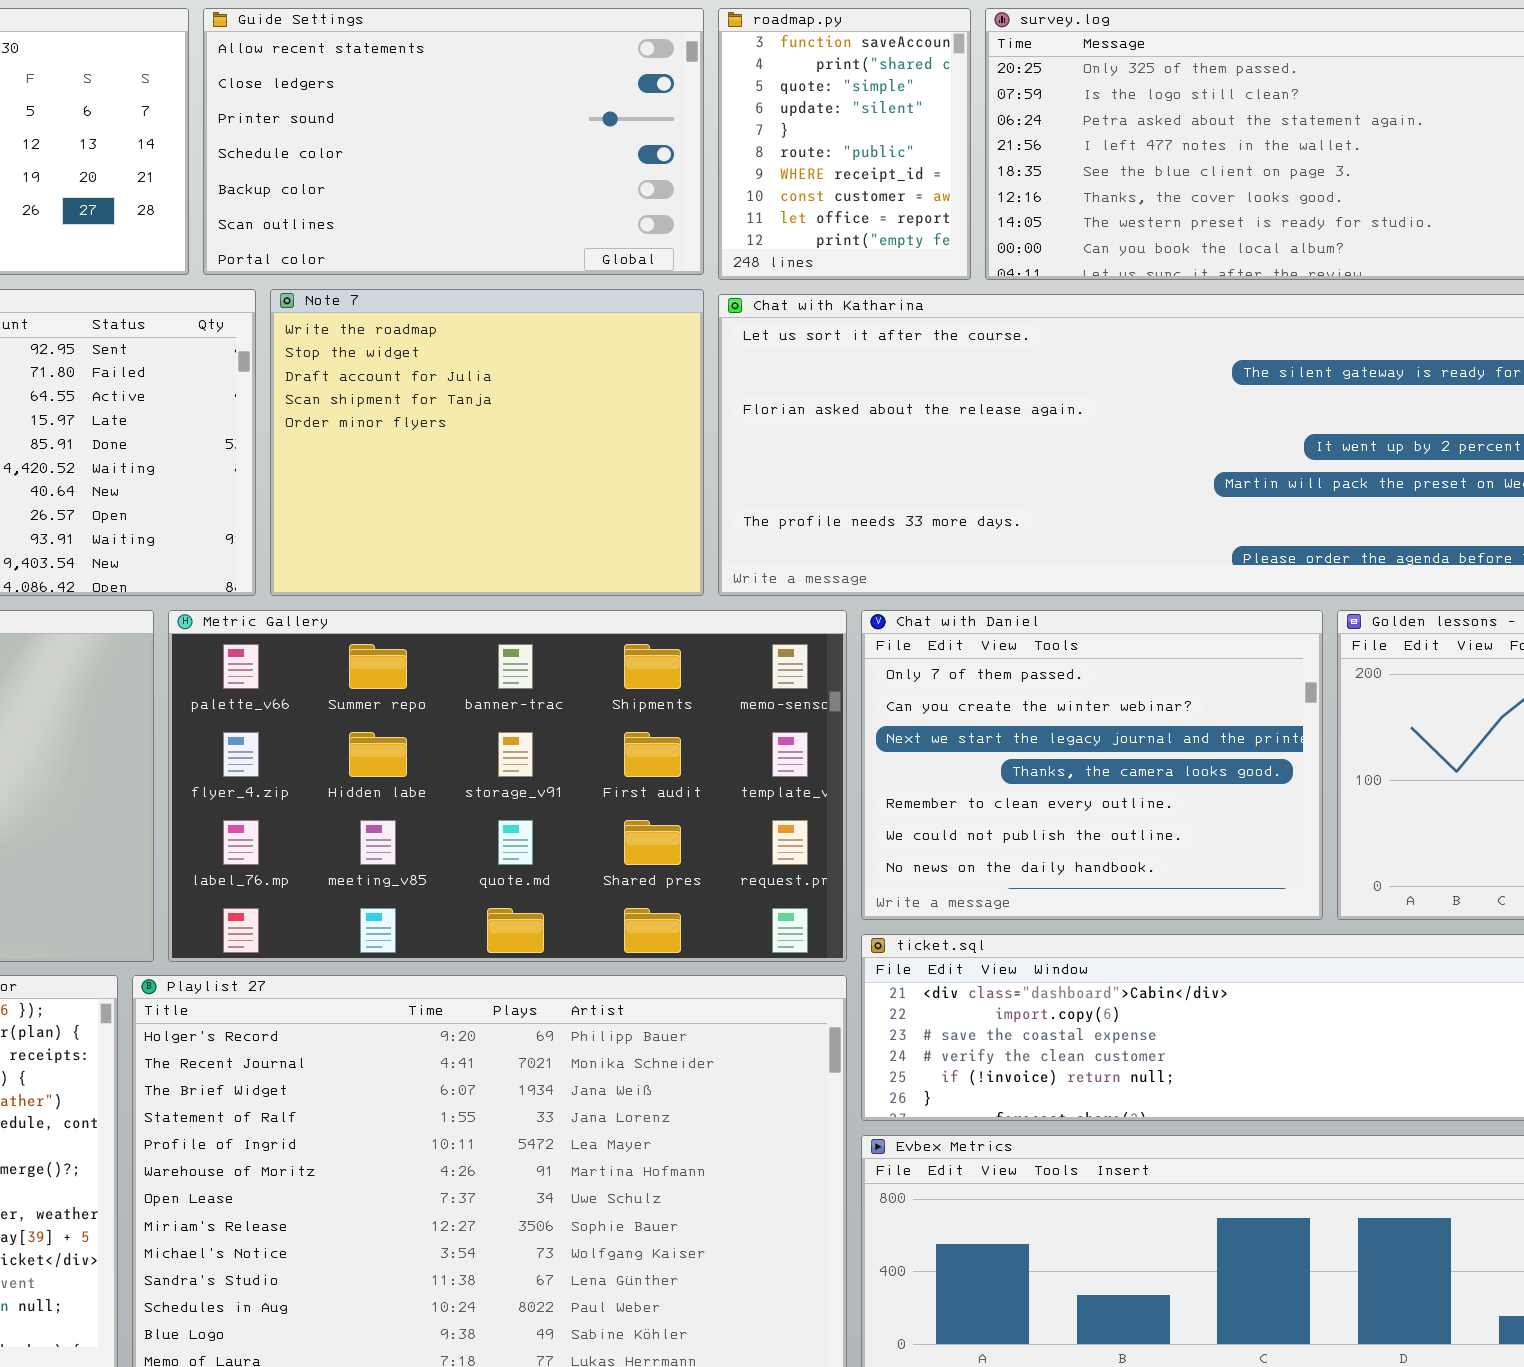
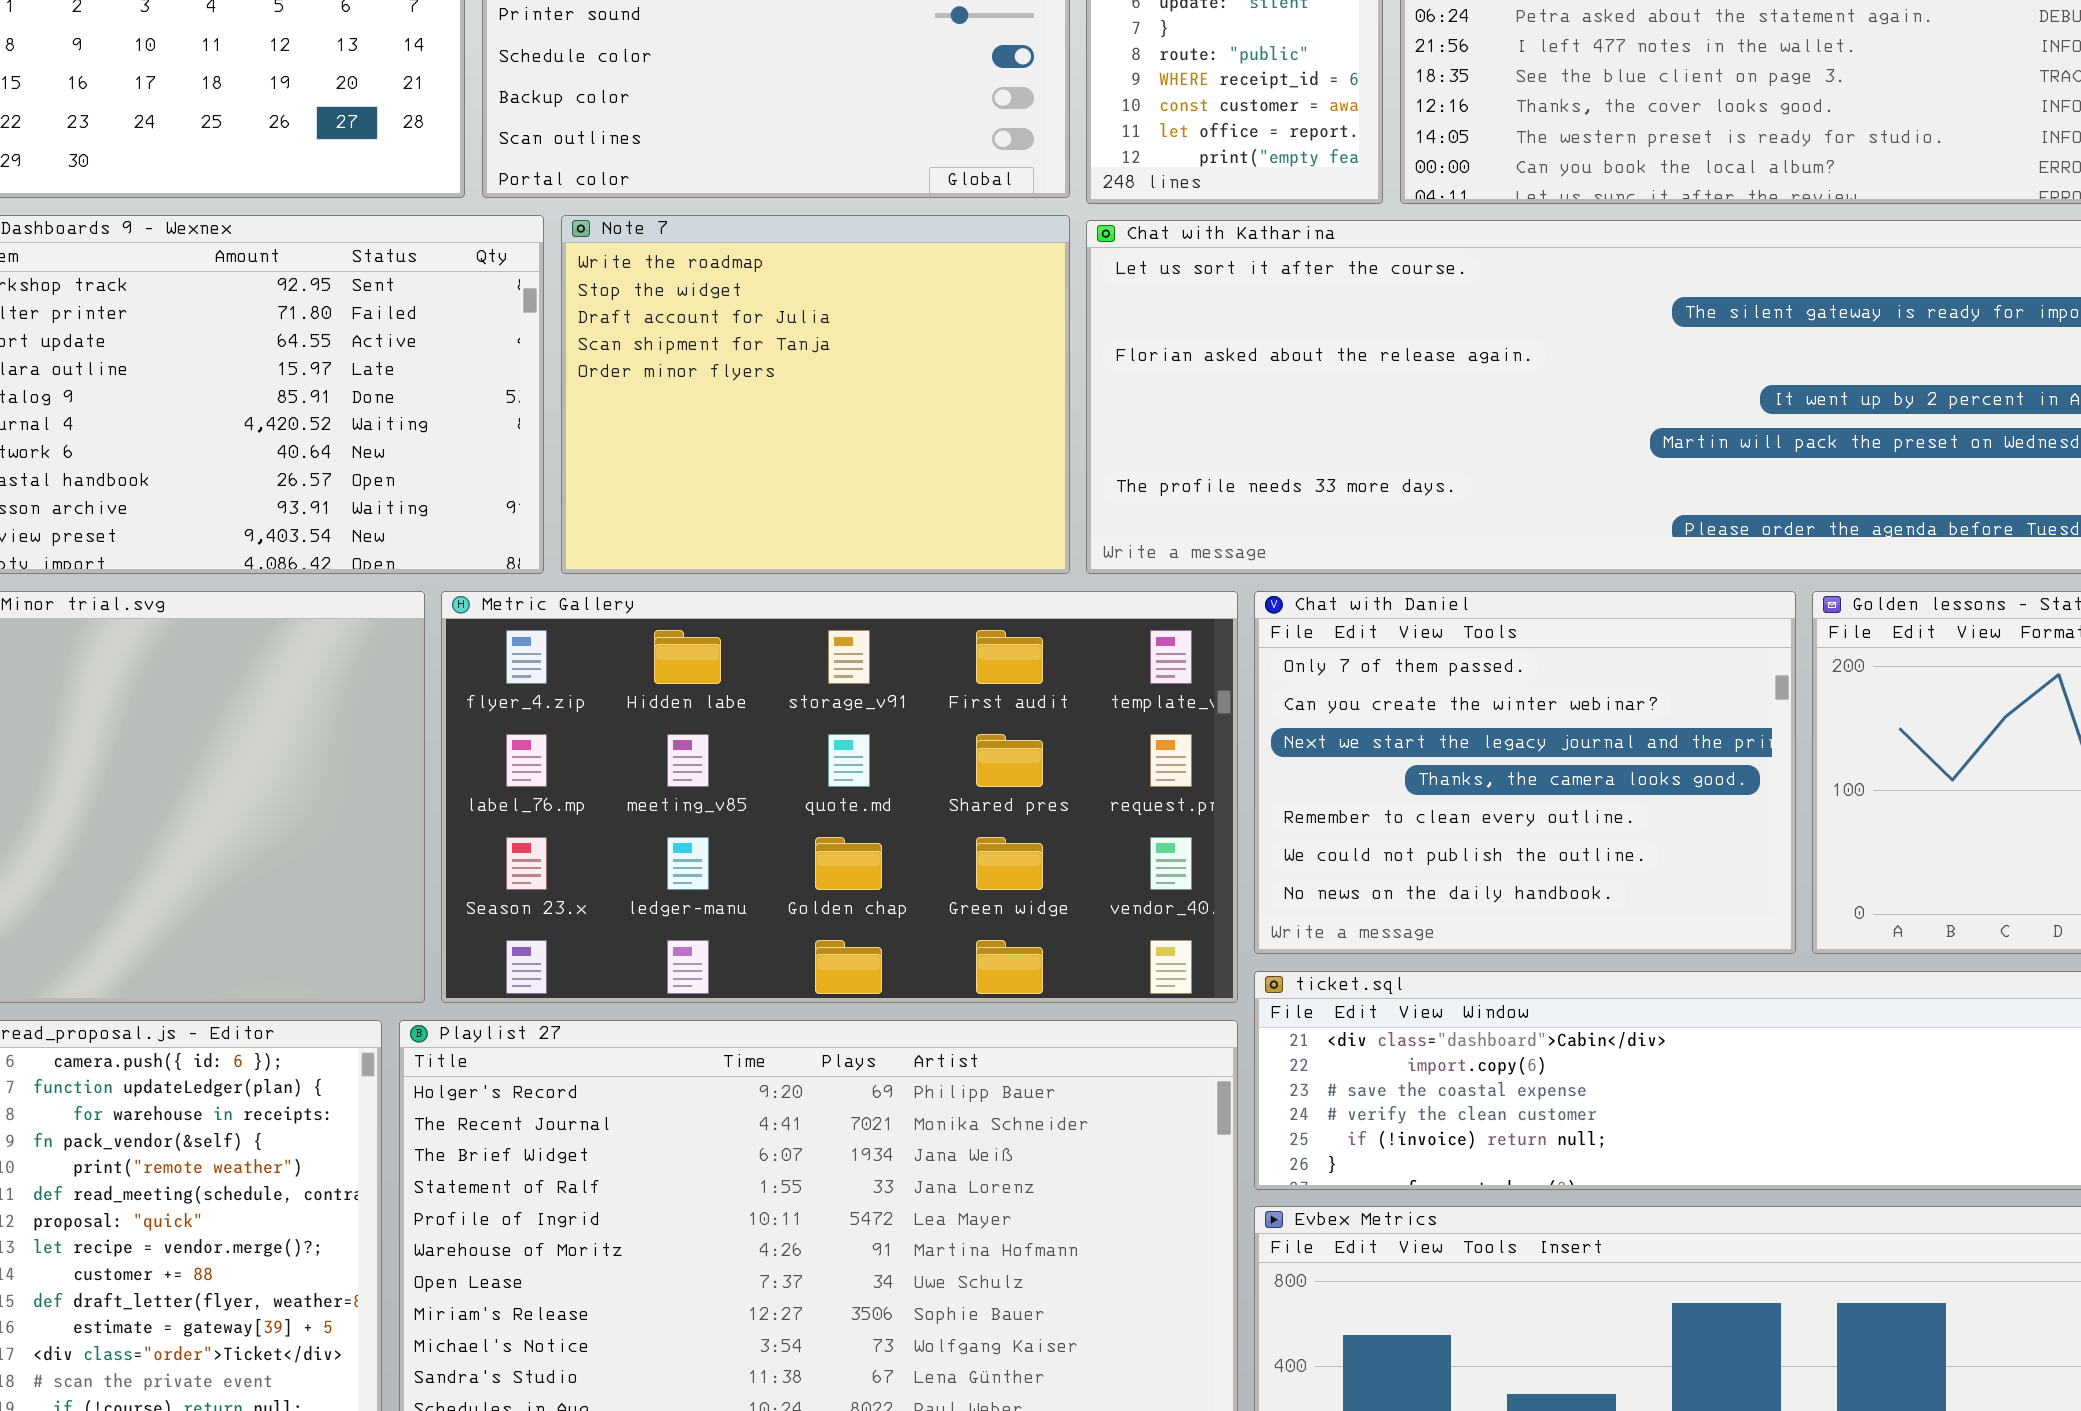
Metric Gallery: [168,610,847,962] -> [441,591,1238,1003], scrolled down 1 row

